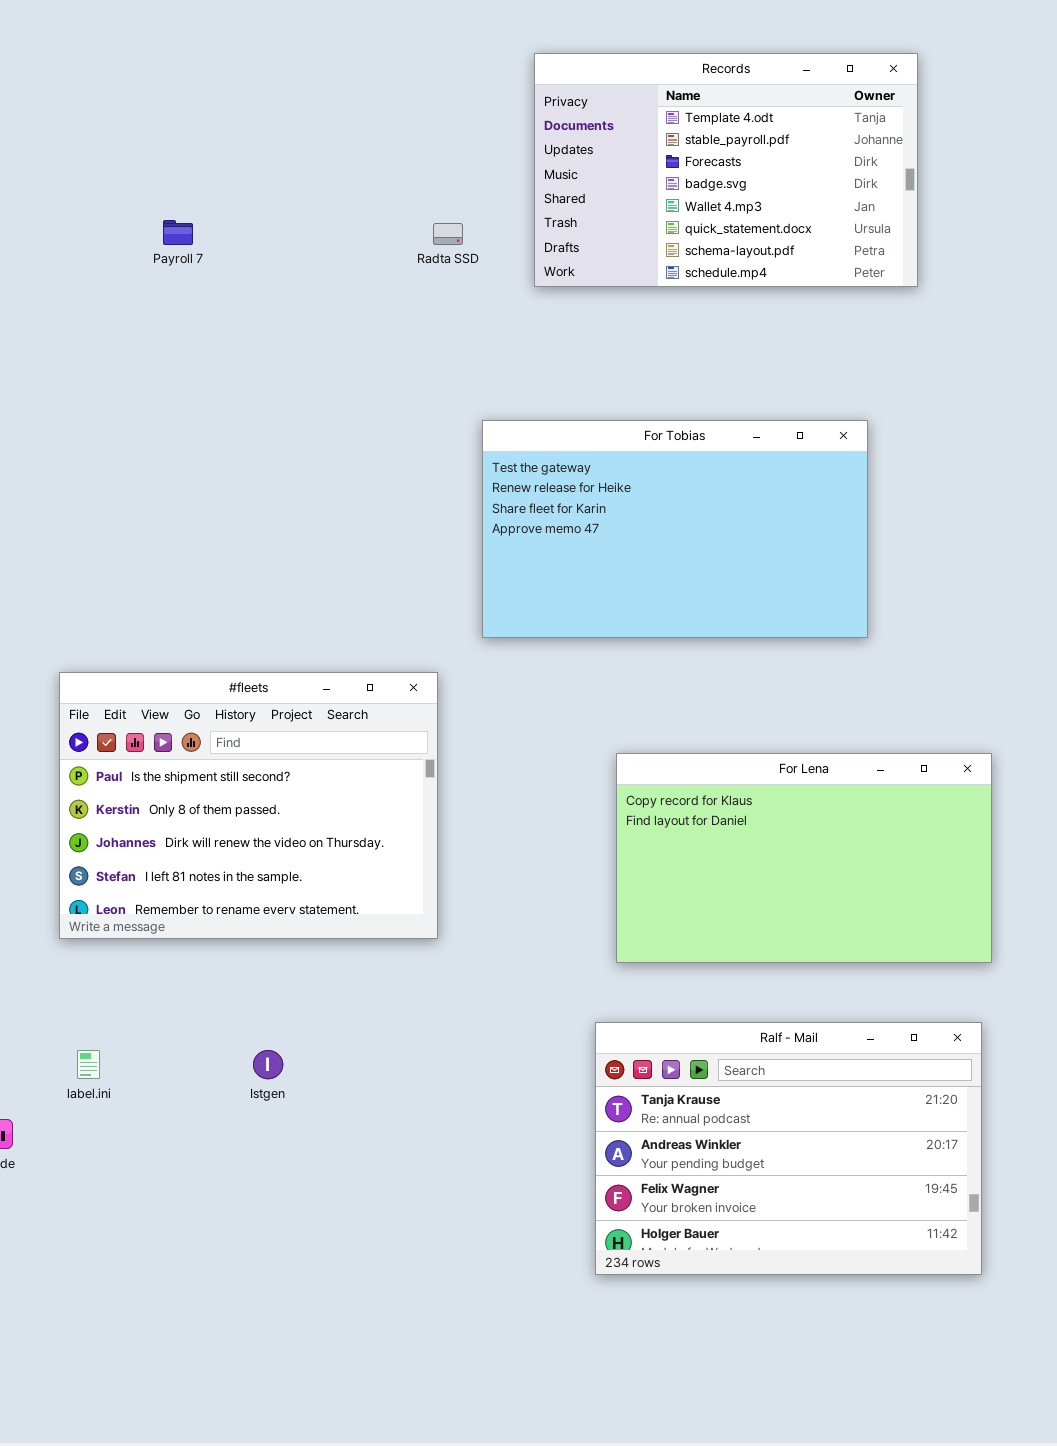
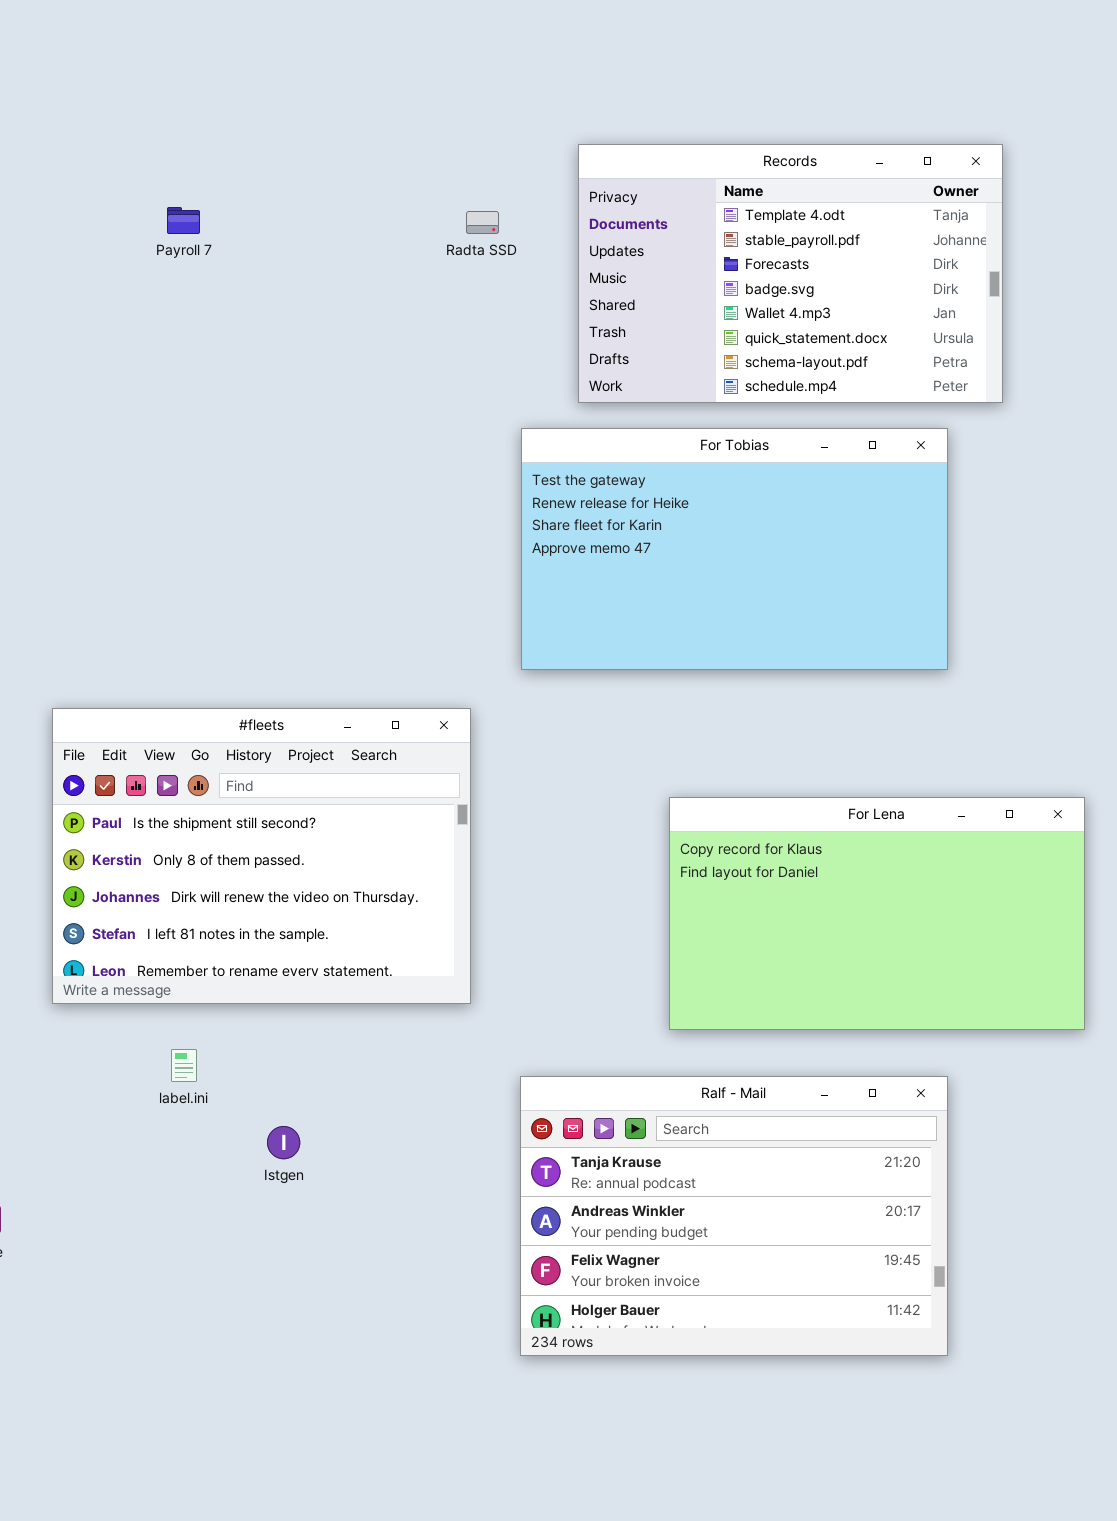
Records: [534,53,918,287] -> [578,144,1003,403], moved
Ralf - Mail: [595,1022,982,1275] -> [520,1076,948,1356], moved
label.ini: [77,1050,100,1079] -> [171,1049,197,1082], moved

